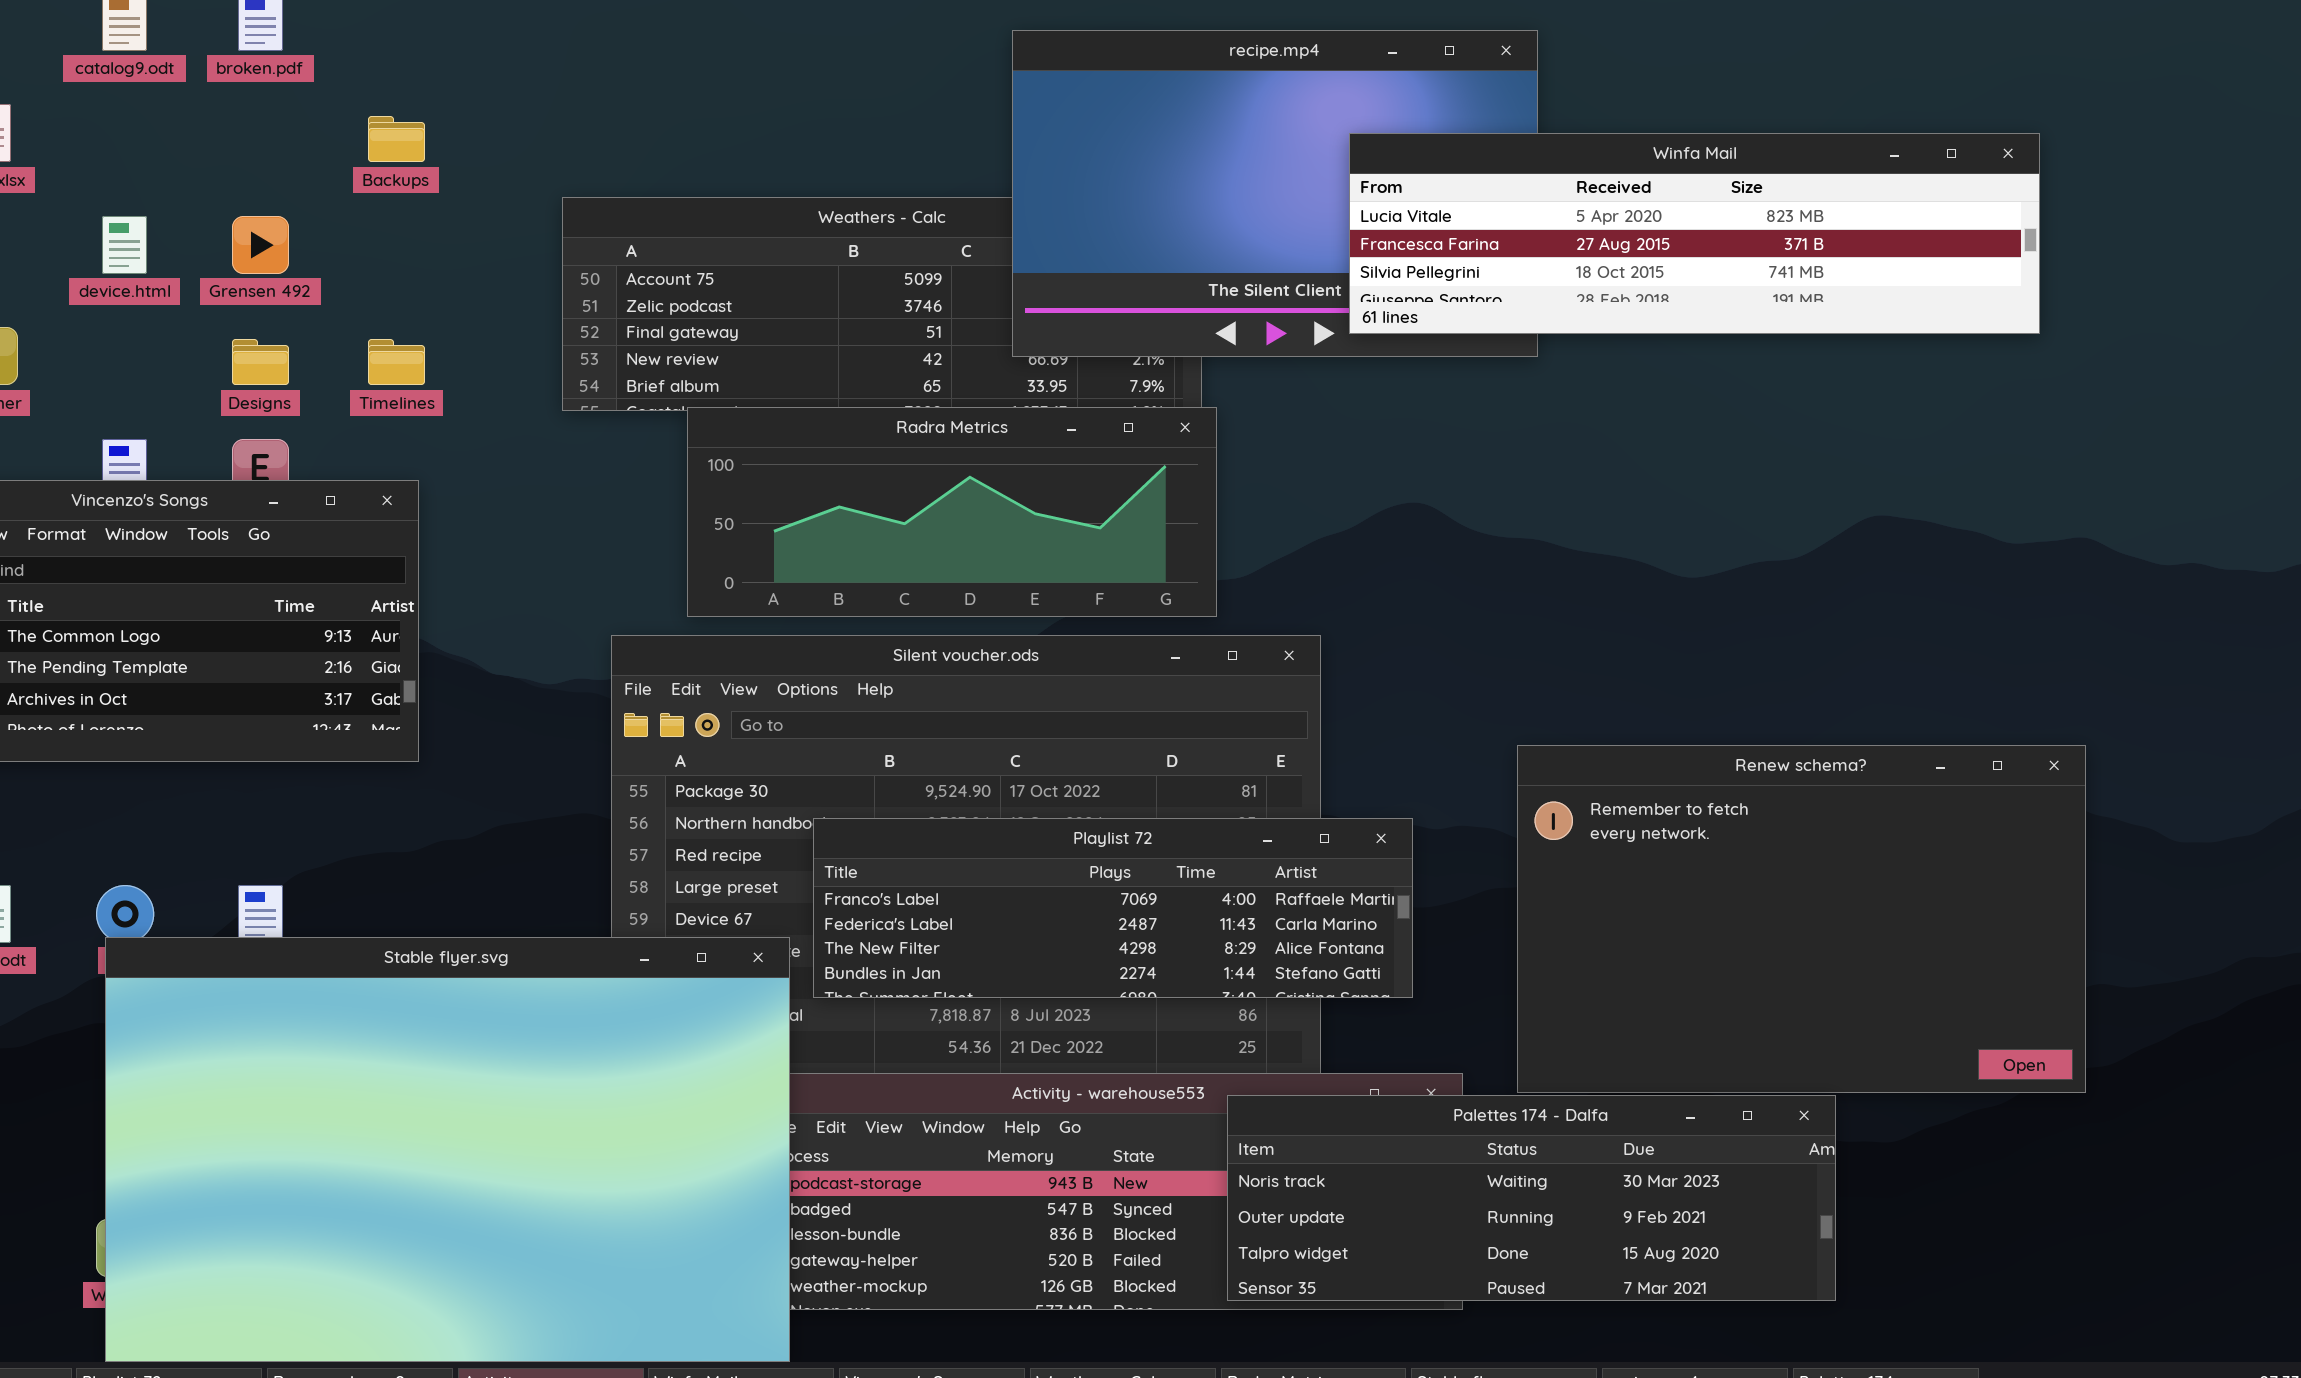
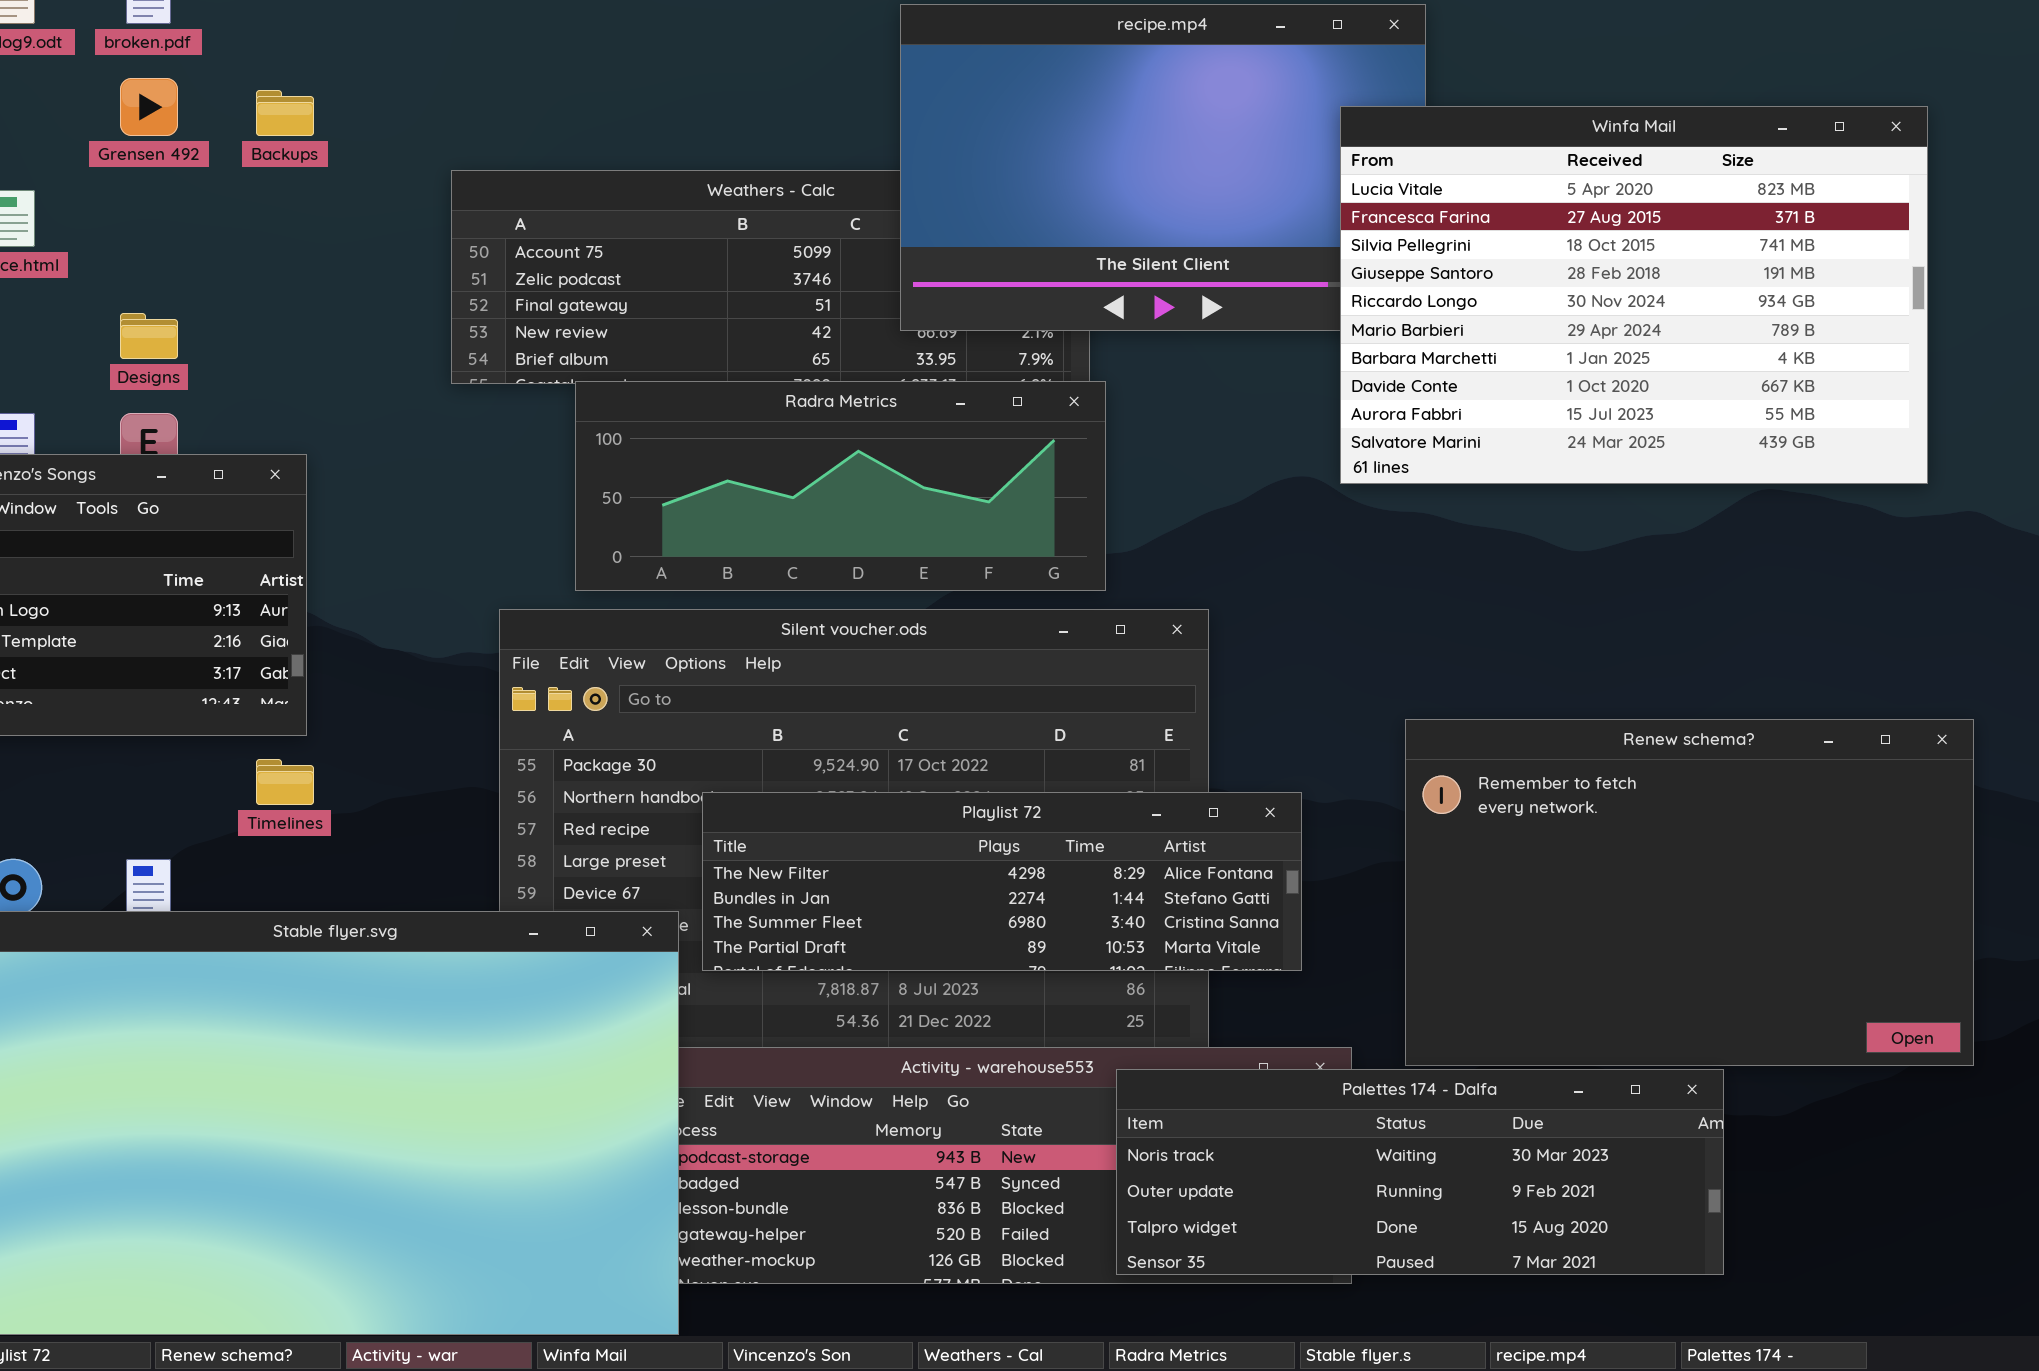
Winfa Mail: [1349,133,2040,334] -> [1340,106,1928,484], resized
Grensen 492: [232,216,289,274] -> [120,78,178,136], moved
Timelines: [368,339,425,385] -> [256,759,314,805], moved
Playlist 72: [813,818,1413,998] -> [702,792,1302,971], scrolled down 2 rows

